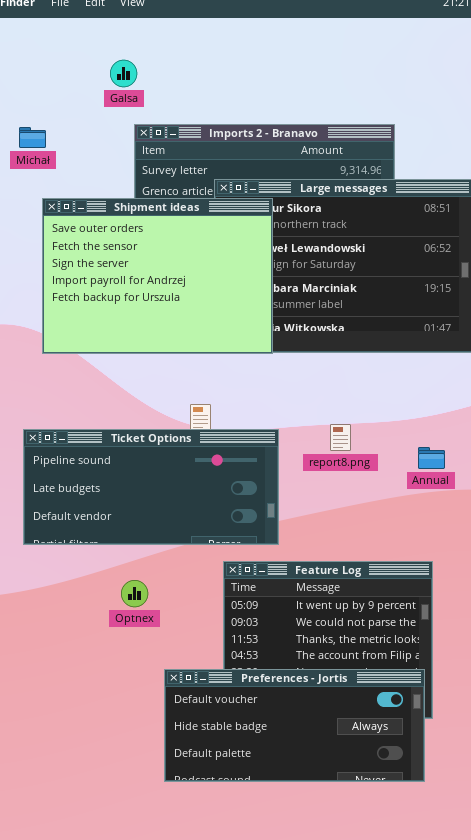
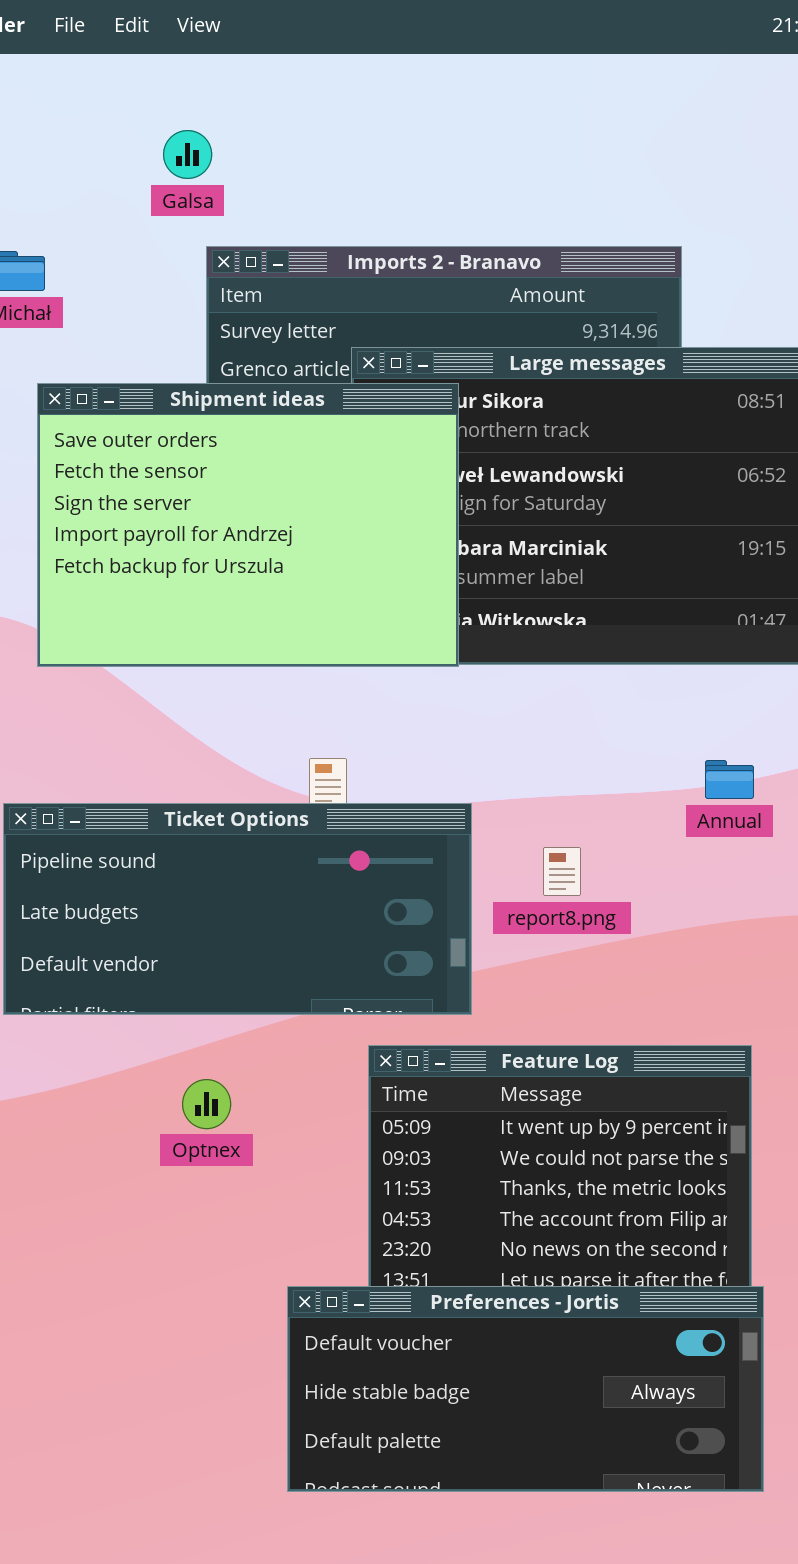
report8.png: [330,424,351,451] -> [543,847,581,896], moved
Annual: [418,447,445,469] -> [705,760,754,799], moved
Preferences - Jortis: [164,669,425,782] -> [287,1286,764,1492], moved

